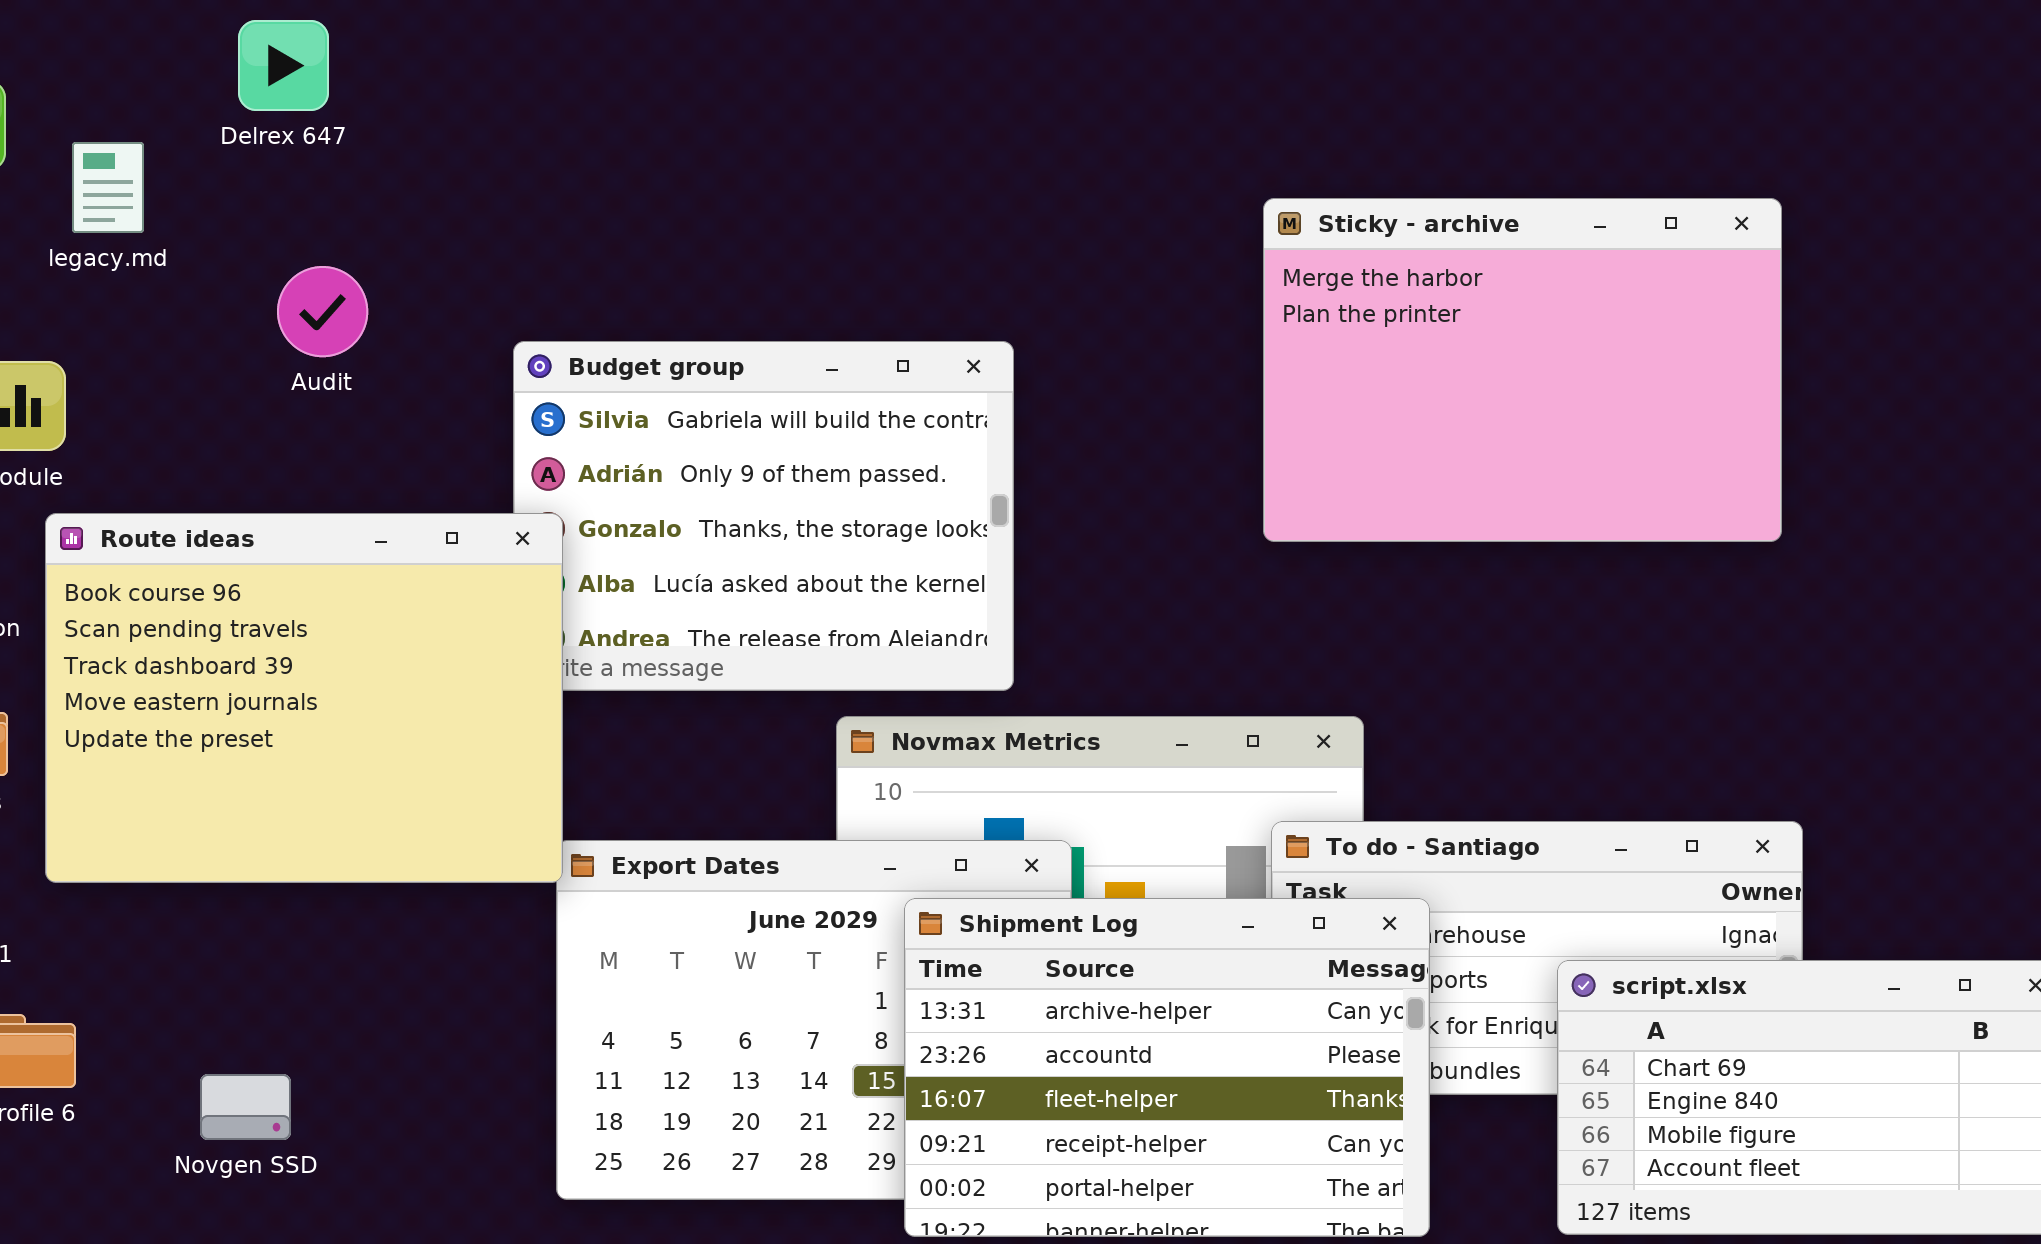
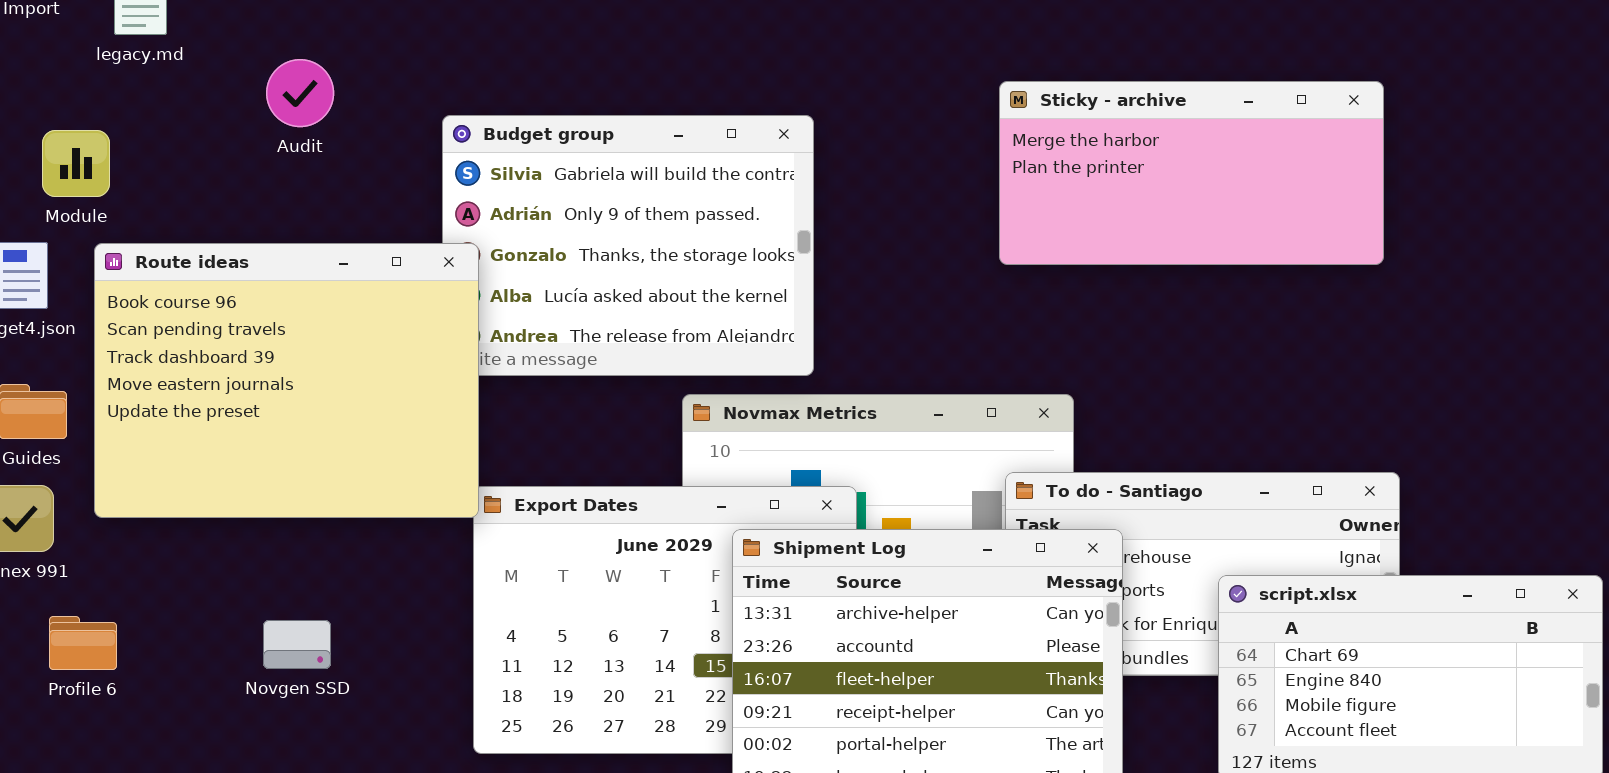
Sticky - archive: [1263,198,1782,542] -> [999,81,1384,265], resized
Novgen SSD: [200,1074,291,1140] -> [263,620,331,669], moved

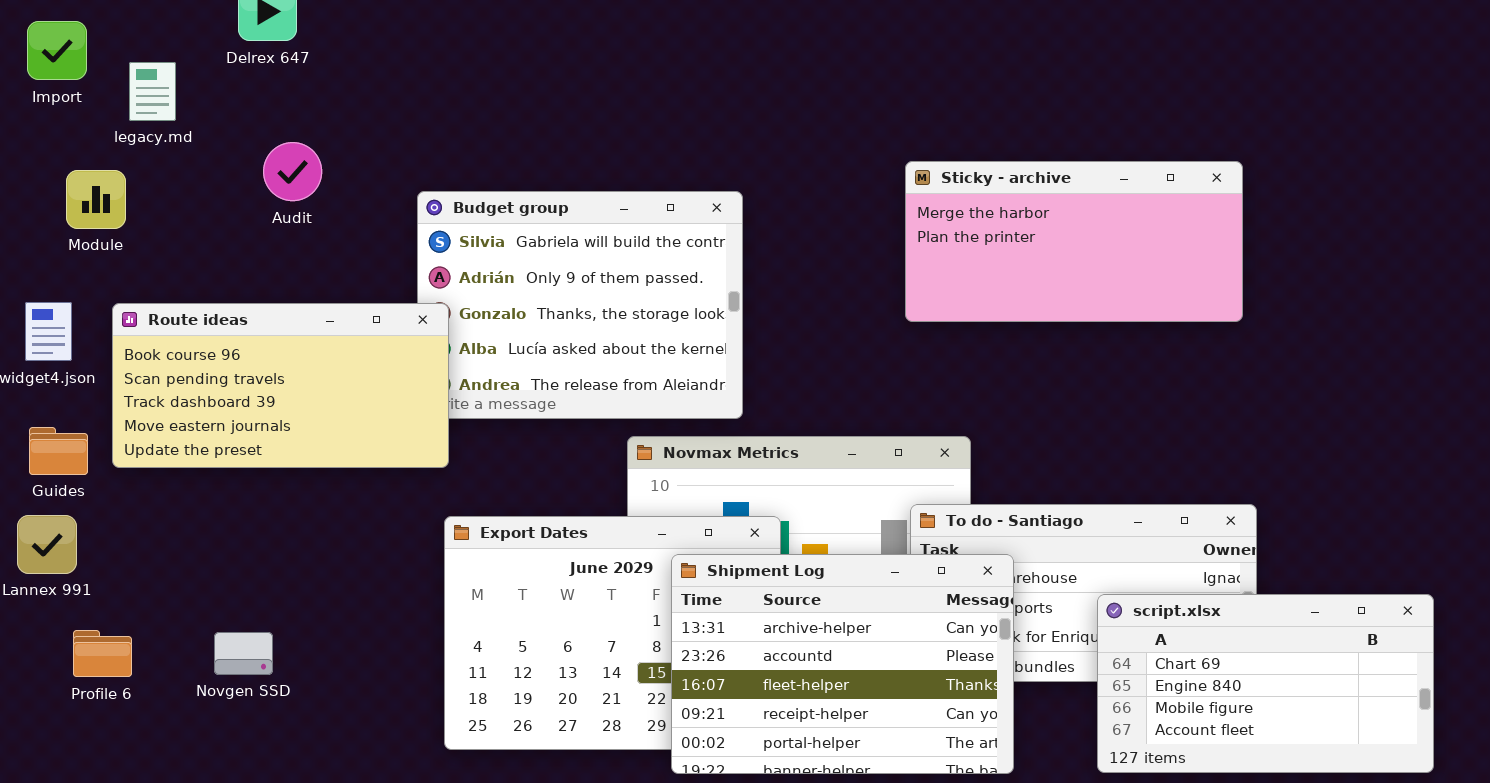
Module: [42,130,110,197] -> [66,170,126,229], moved
Route ideas: [94,243,479,518] -> [112,303,449,468], resized
Novgen SSD: [263,620,331,669] -> [214,632,273,675], moved

